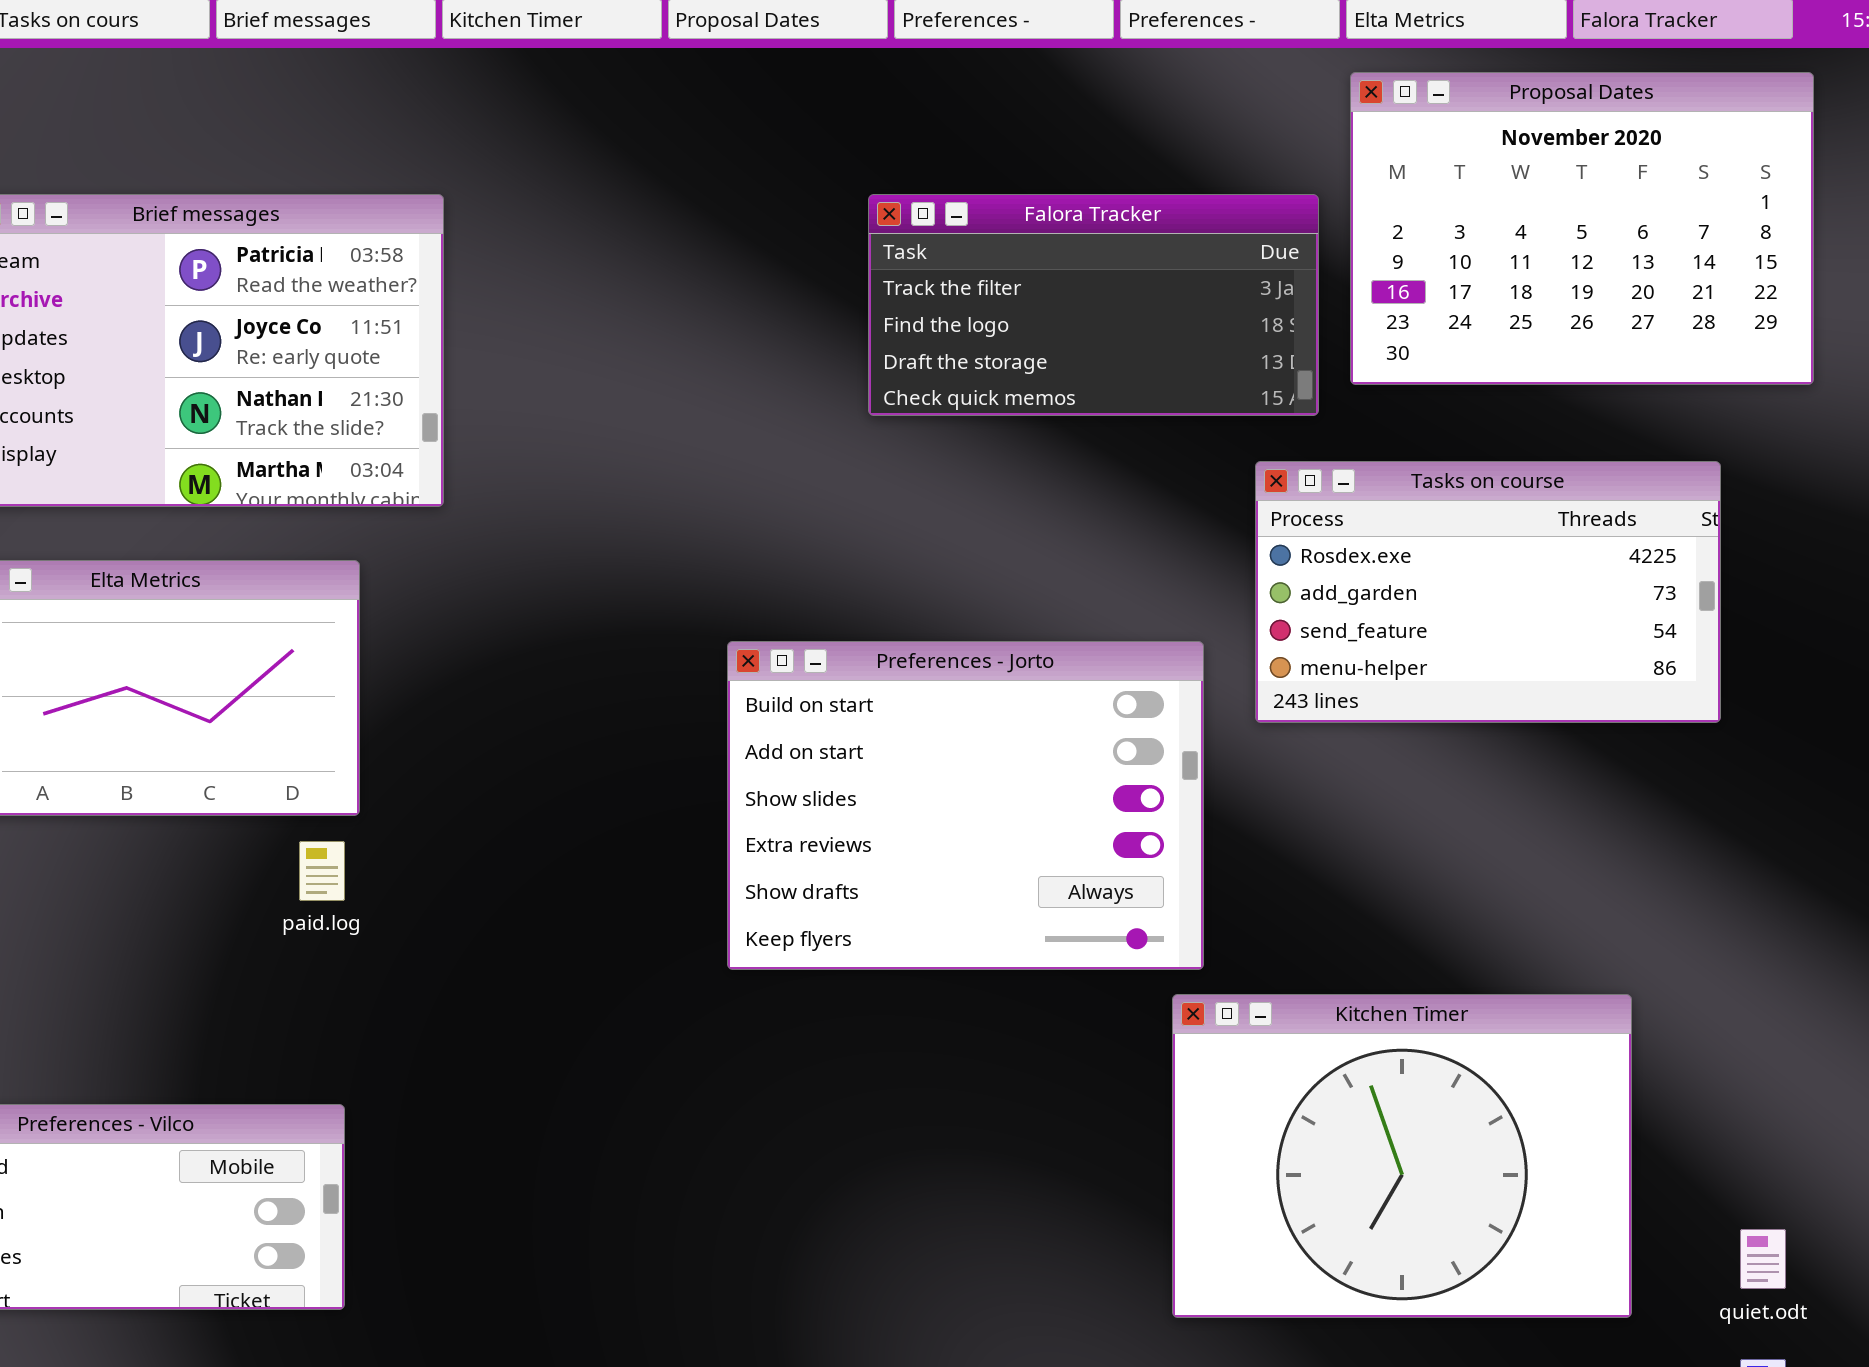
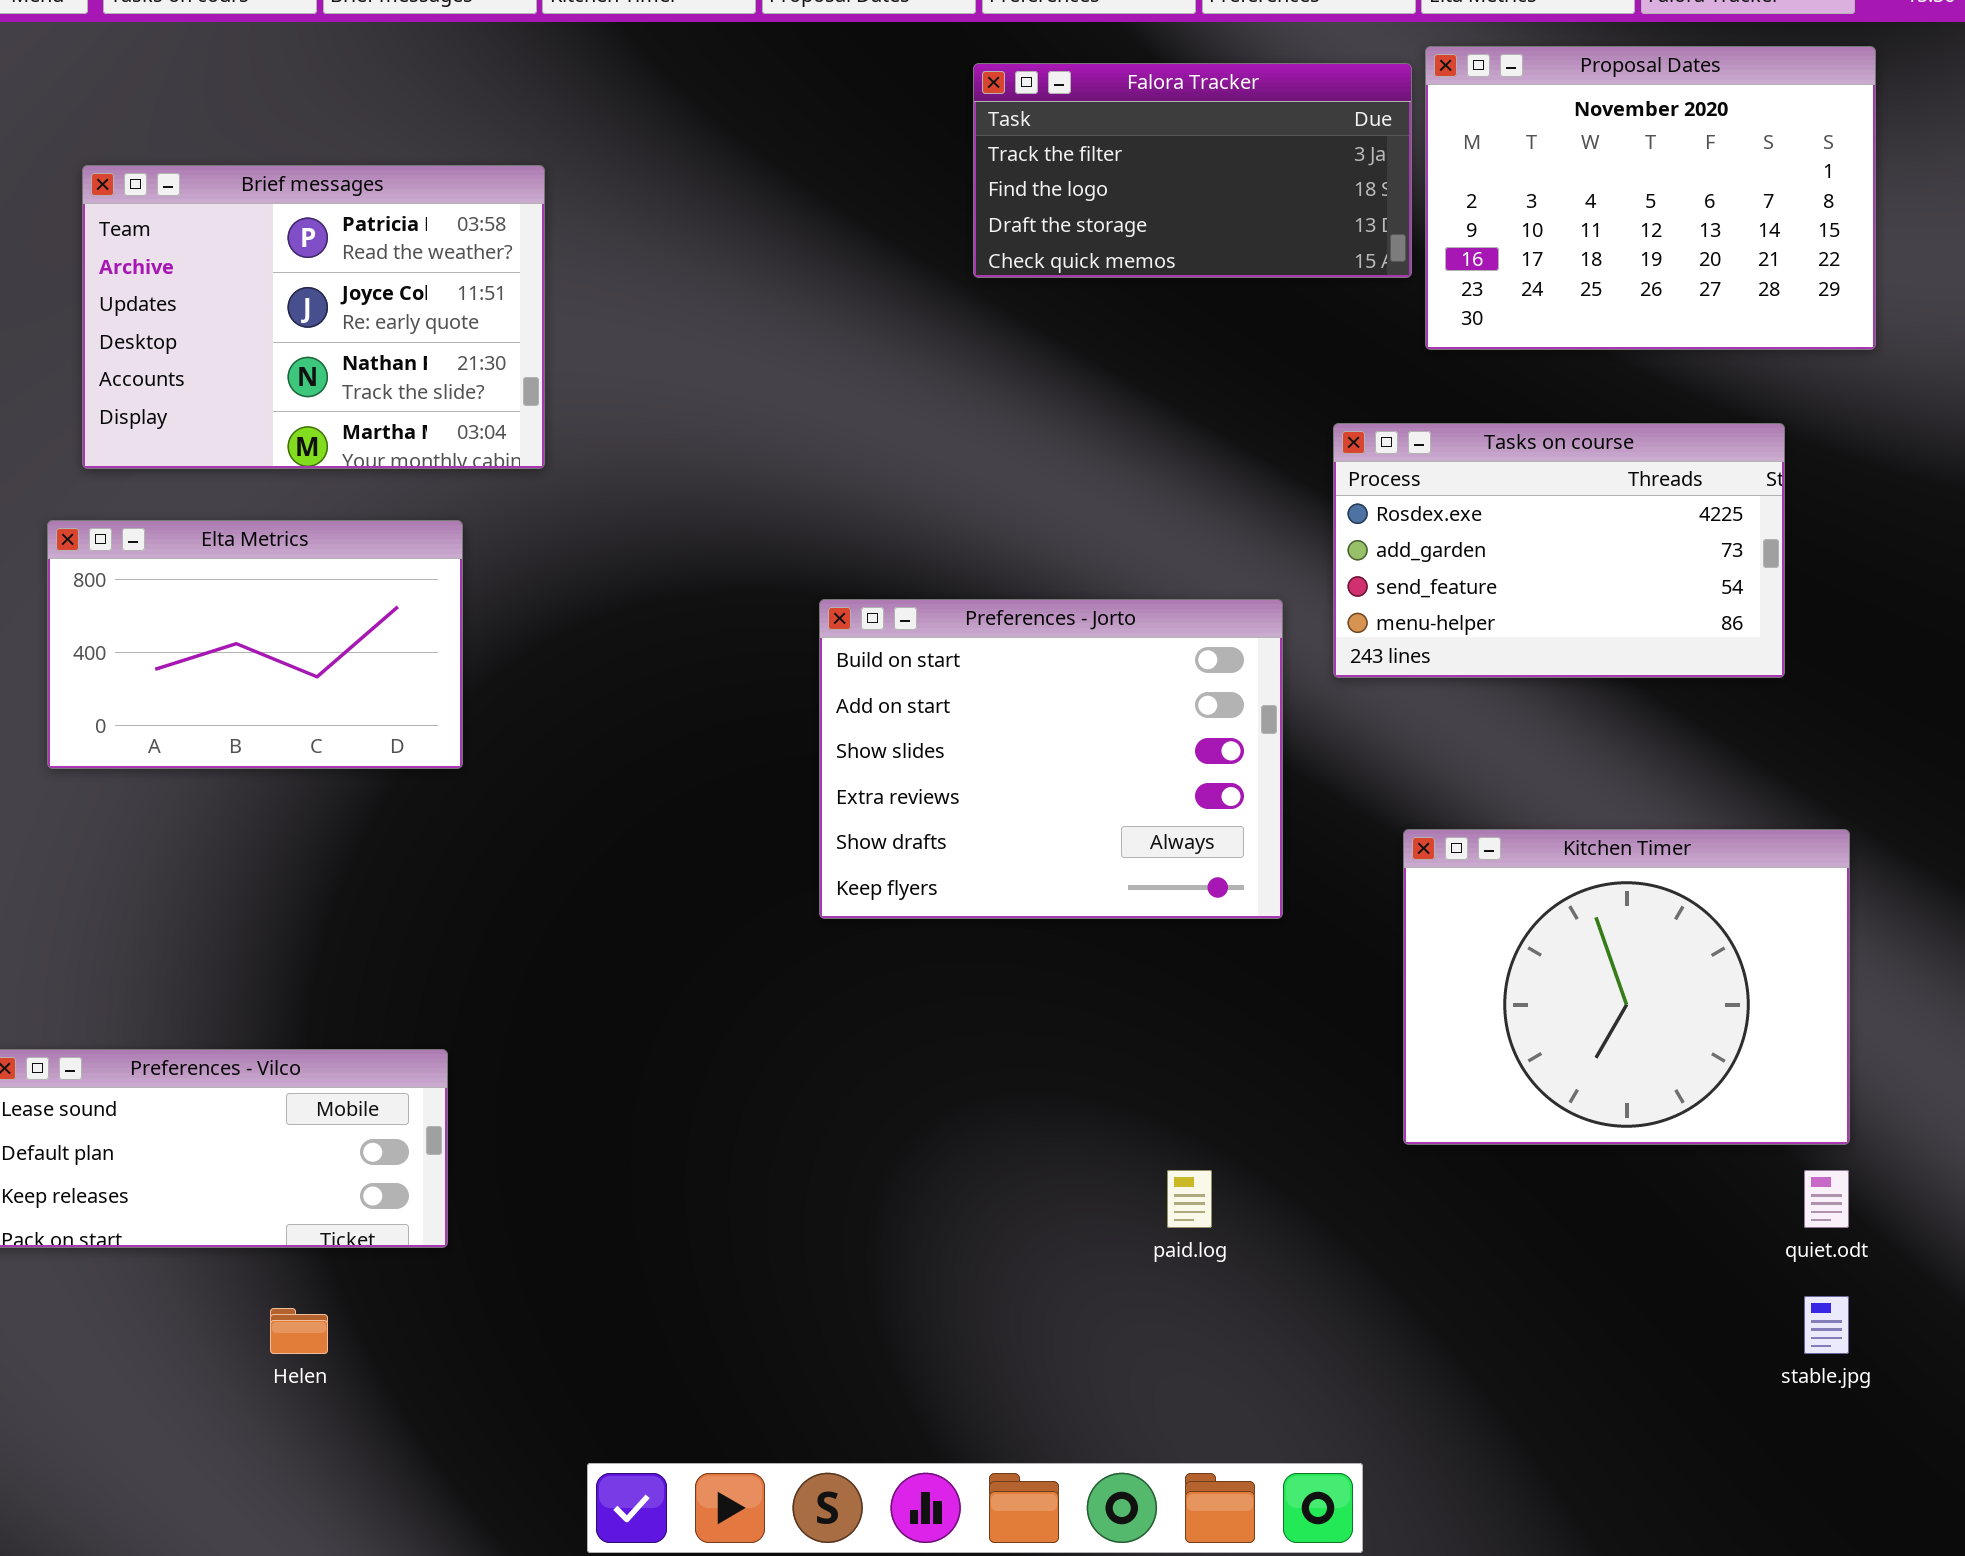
Falora Tracker: [868,194,1319,416] -> [973,63,1412,278], moved
paid.log: [299,841,345,901] -> [1167,1170,1212,1228], moved
Kitchen Timer: [1172,994,1632,1318] -> [1403,829,1850,1145], moved

